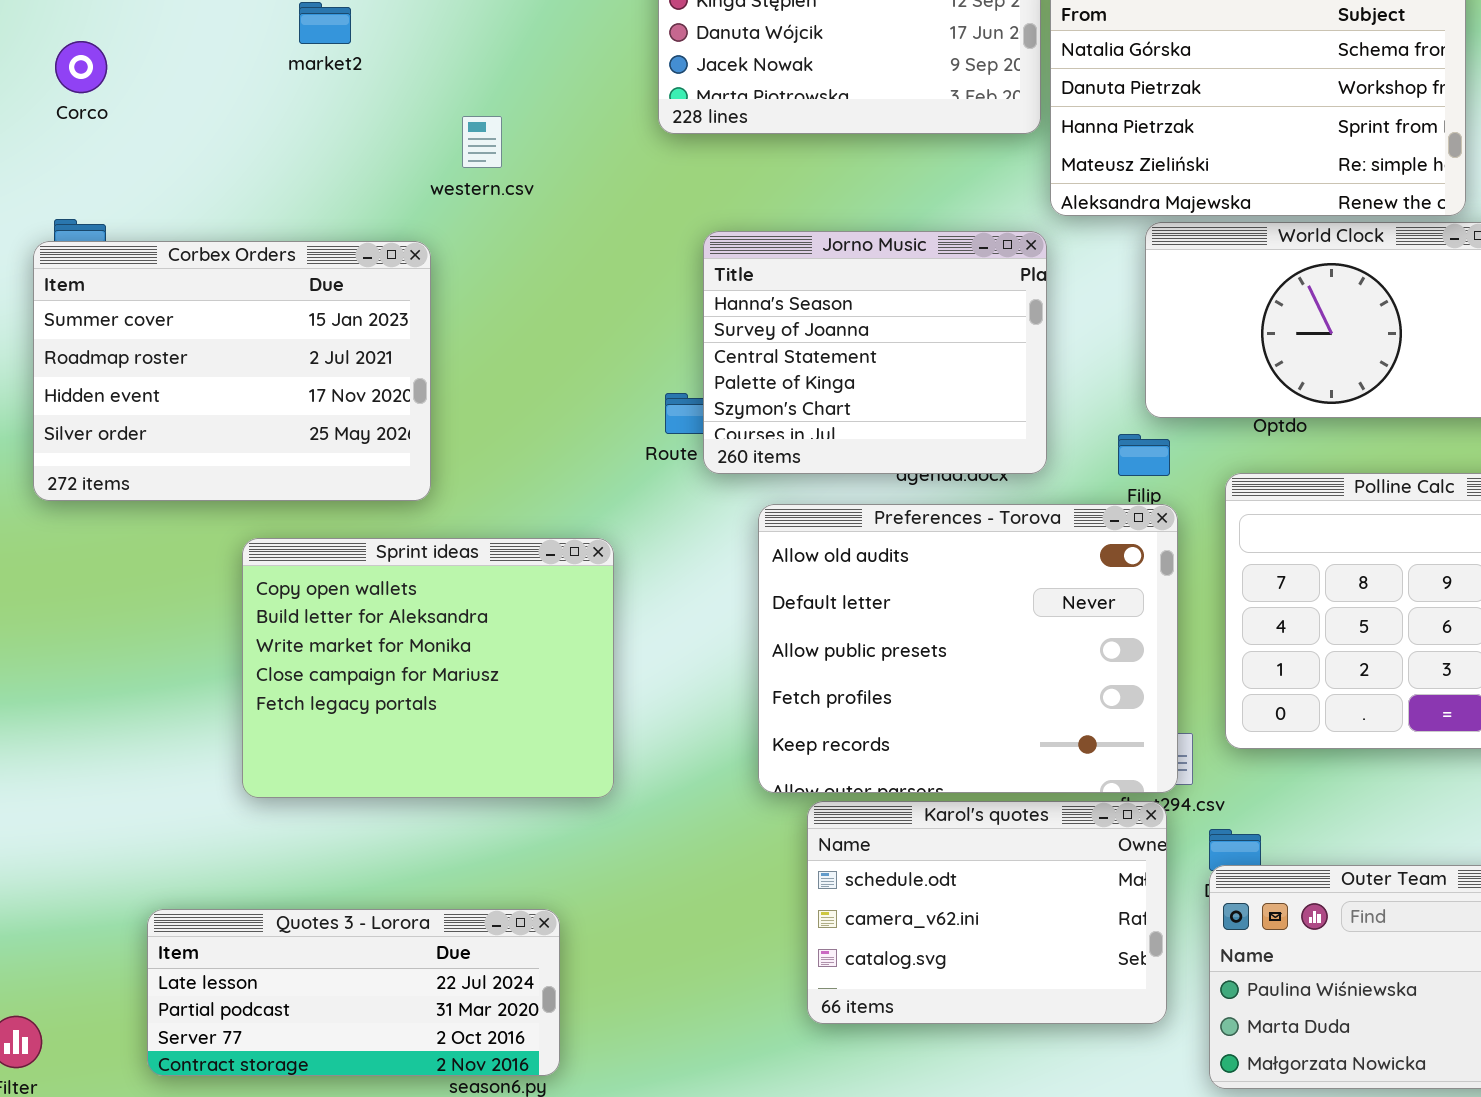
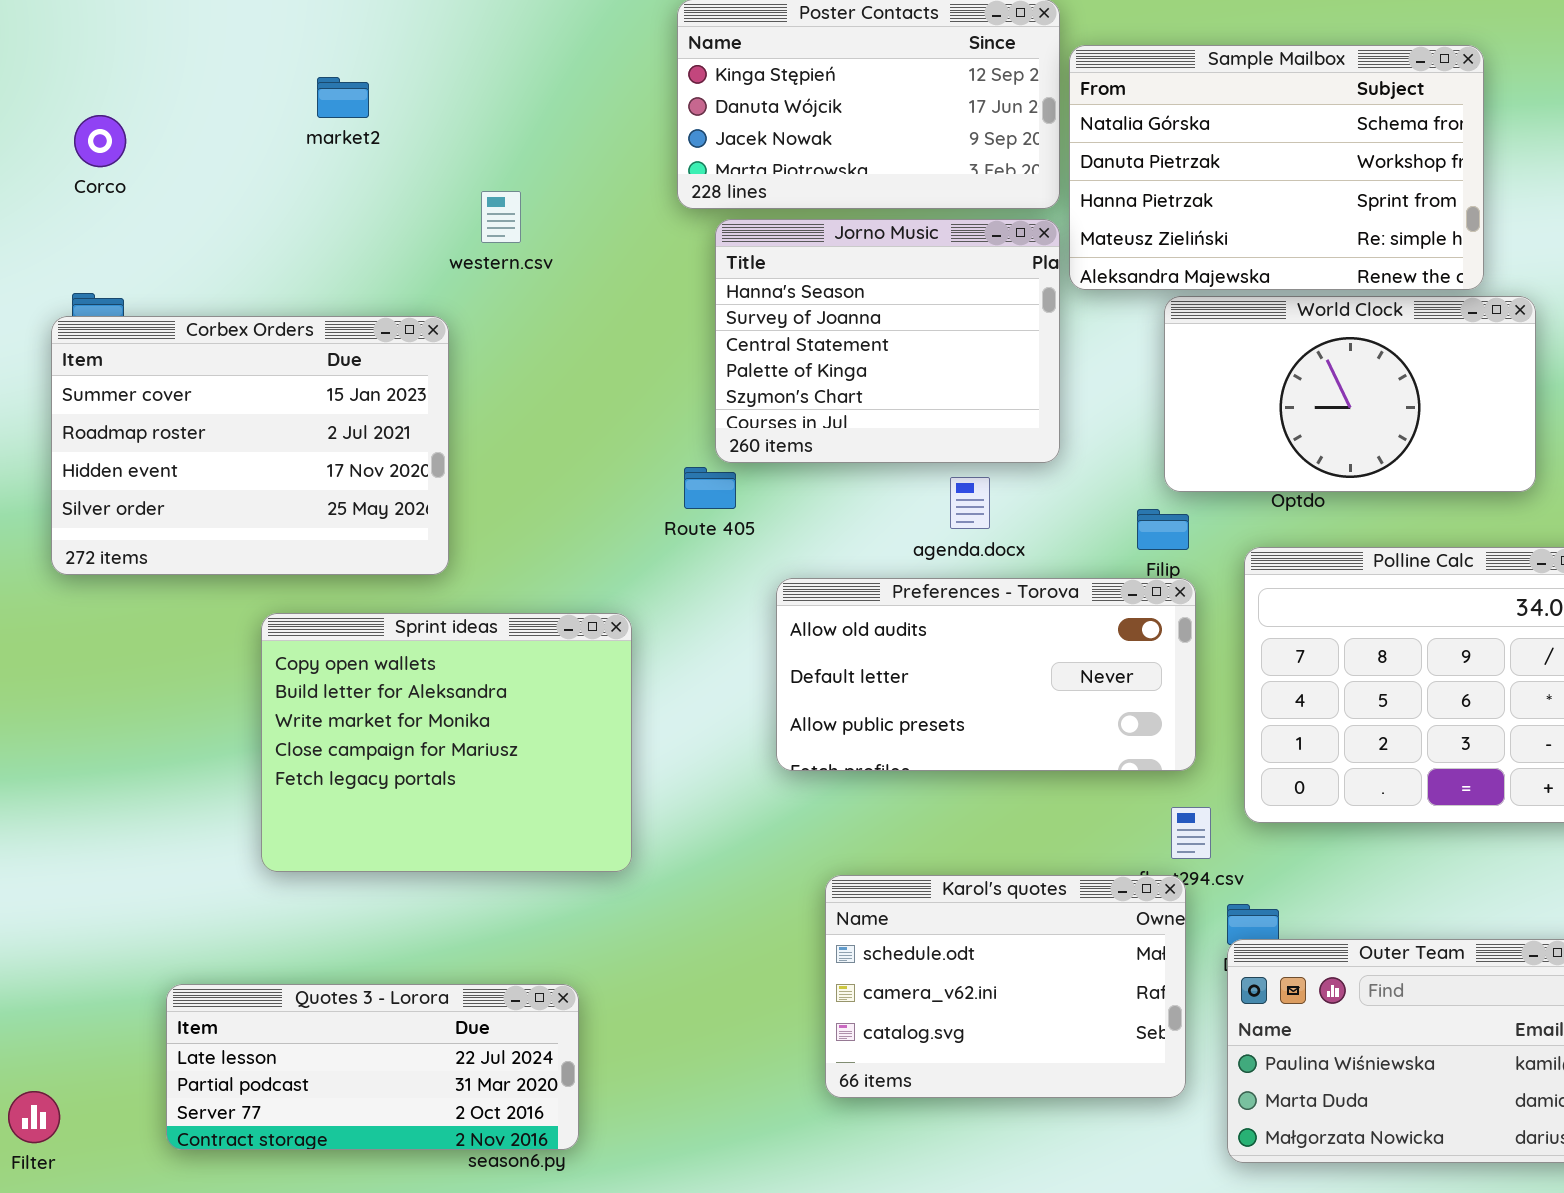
Jorno Music: [703,231,1047,474] -> [715,219,1060,463], moved
Preferences - Torova: [758,504,1178,793] -> [776,578,1196,771], resized

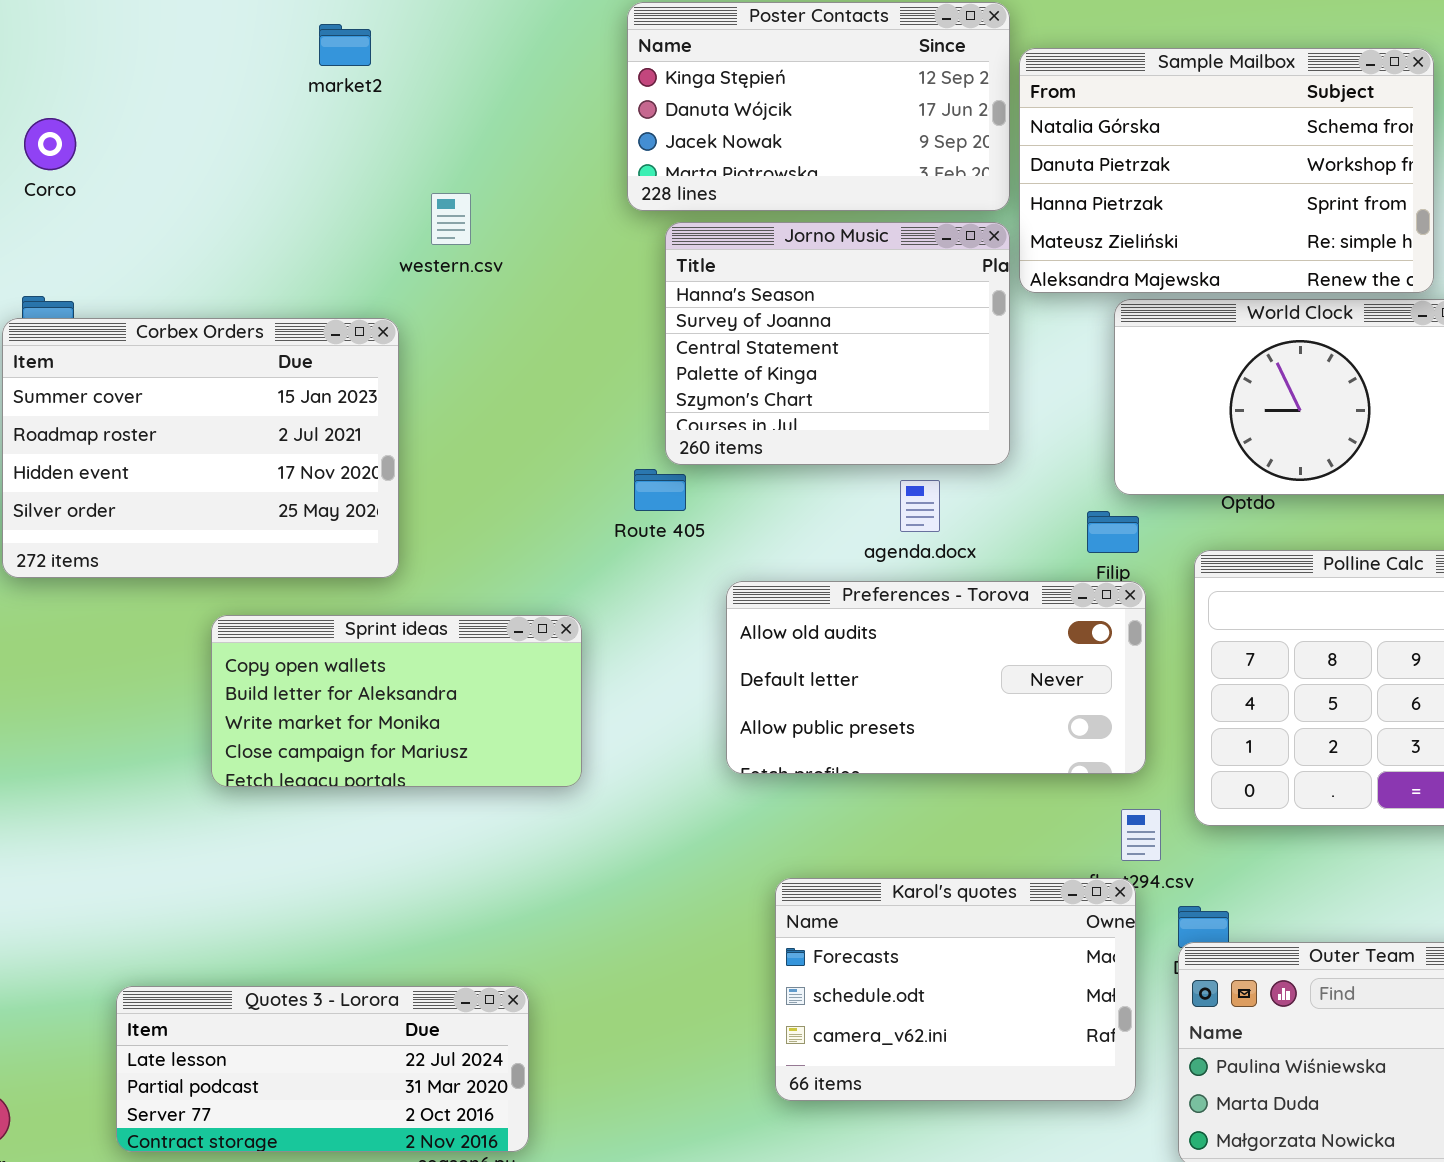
market2: [317,77,369,118] -> [319,24,371,66], moved
Sprint ideas: [261,613,632,872] -> [211,615,582,787], resized
Karol's quotes: [825,875,1186,1098] -> [775,878,1136,1101], scrolled up 1 row

